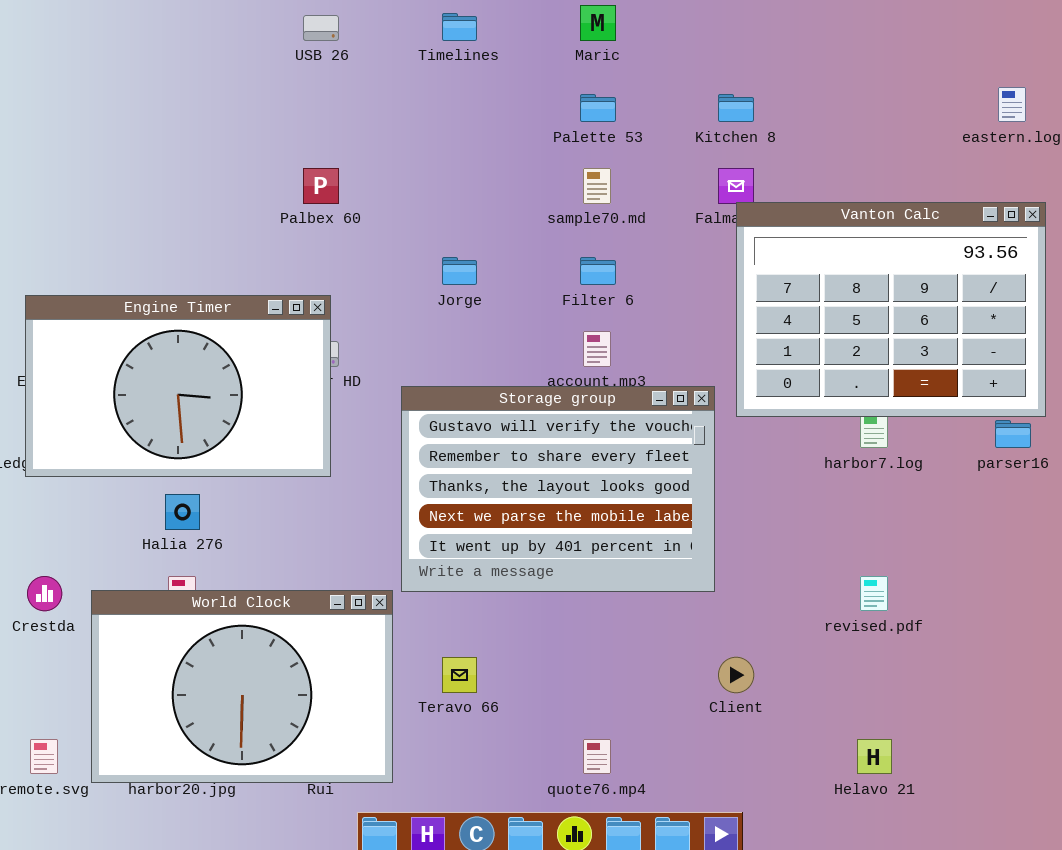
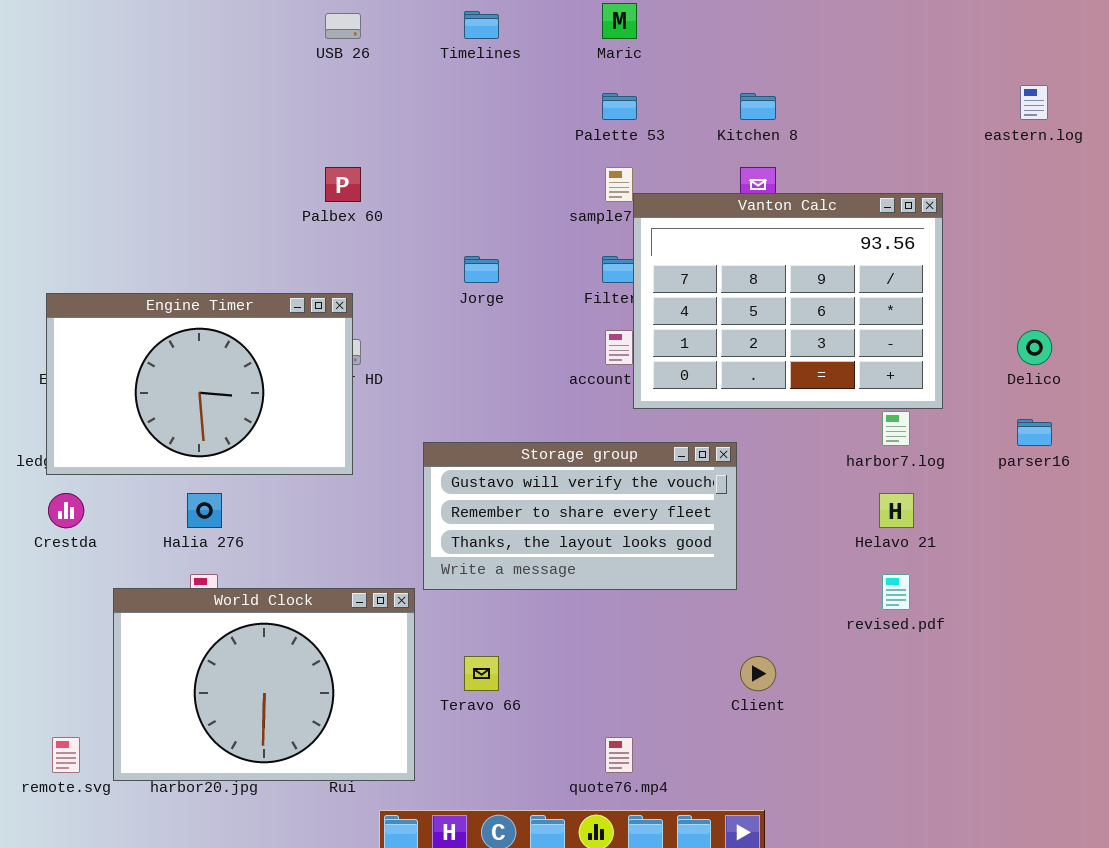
Vanton Calc: [736,202,1046,417] -> [633,193,943,409], moved
Storage group: [401,386,715,592] -> [423,442,737,590], resized
Crestda: [27,576,62,611] -> [48,493,84,528], moved
Helavo 21: [857,739,892,774] -> [879,493,914,528], moved

